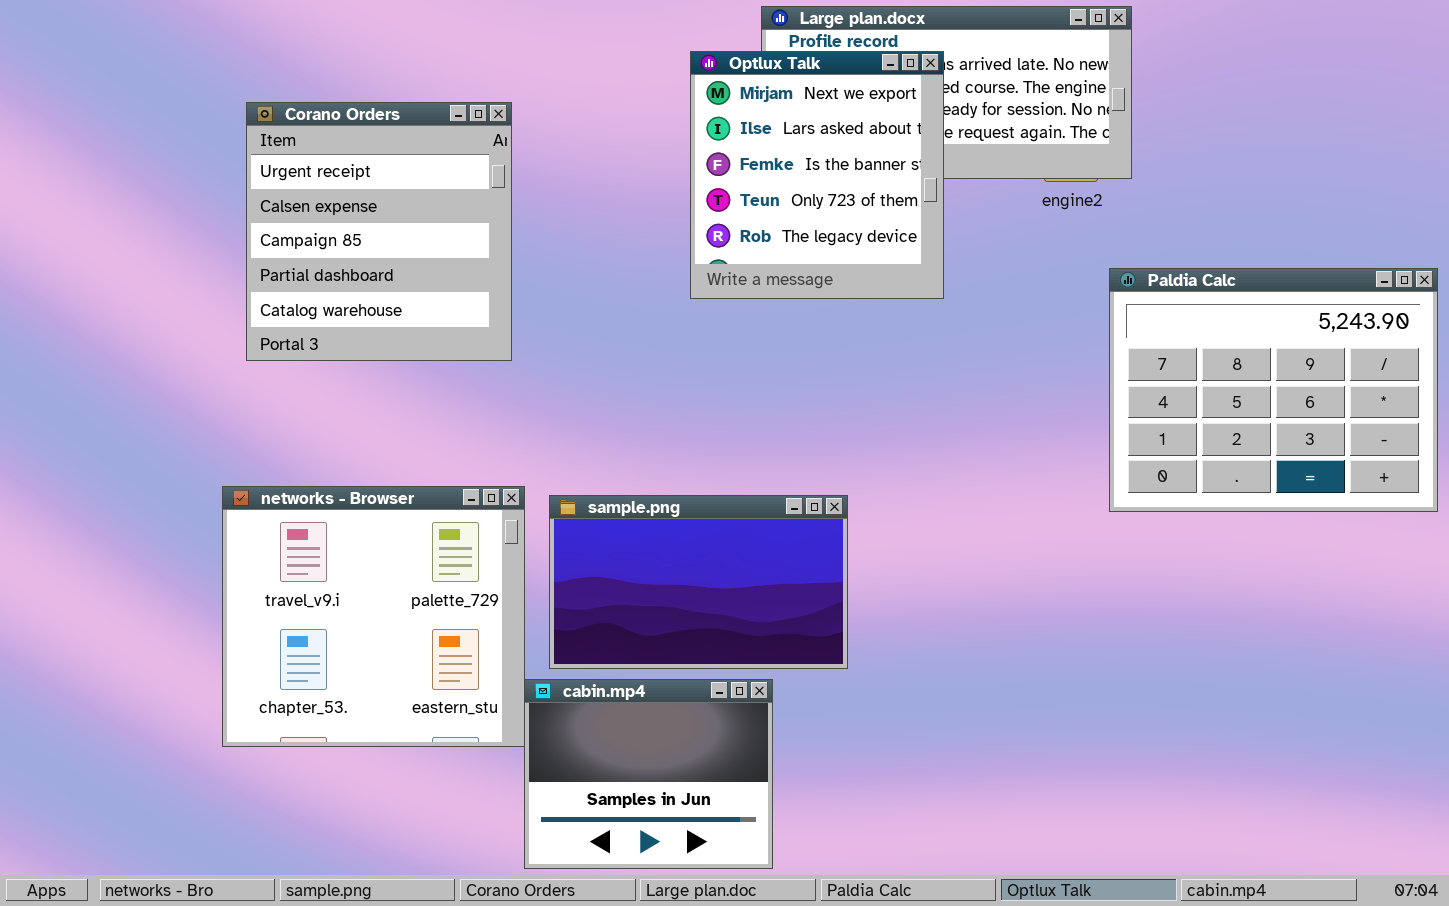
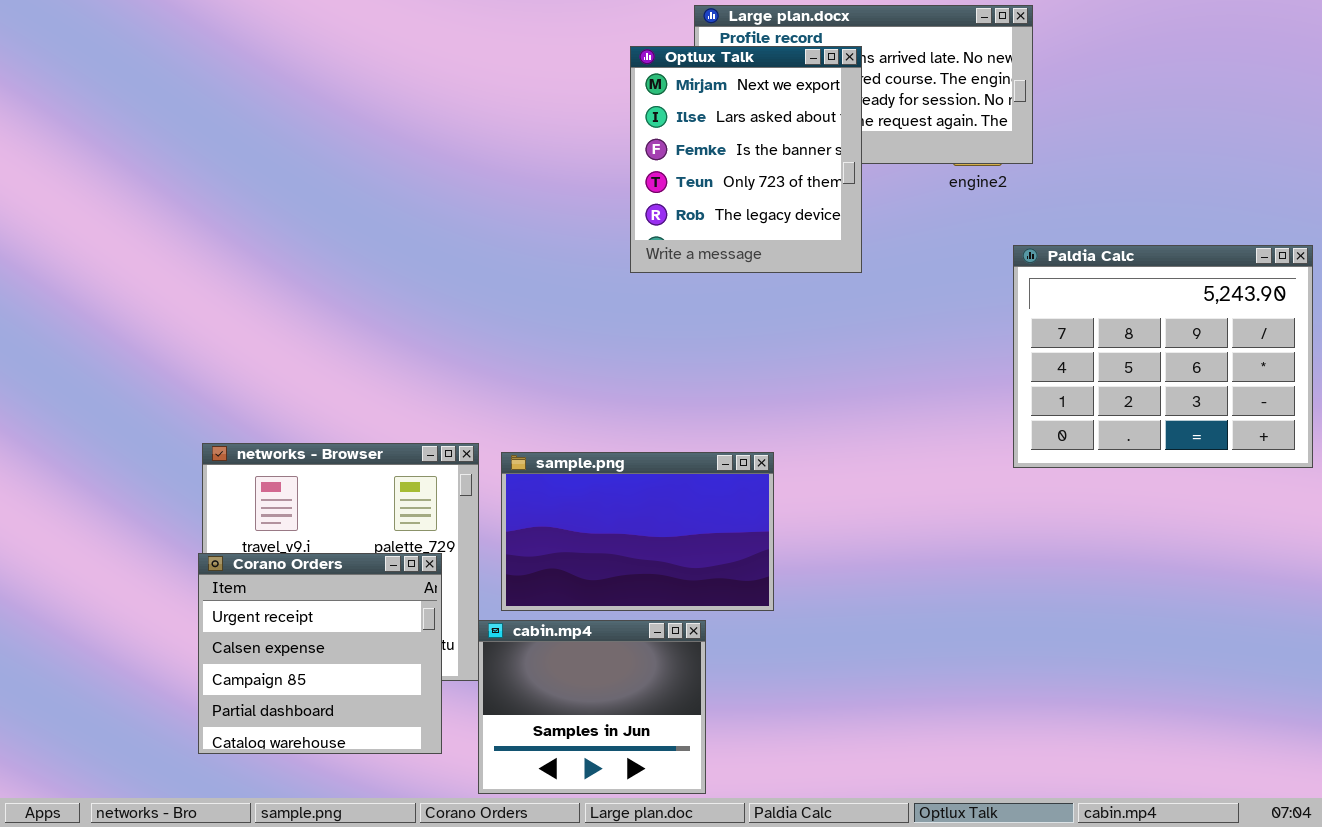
Corano Orders: [246,102,512,361] -> [198,553,442,754], moved, resized

